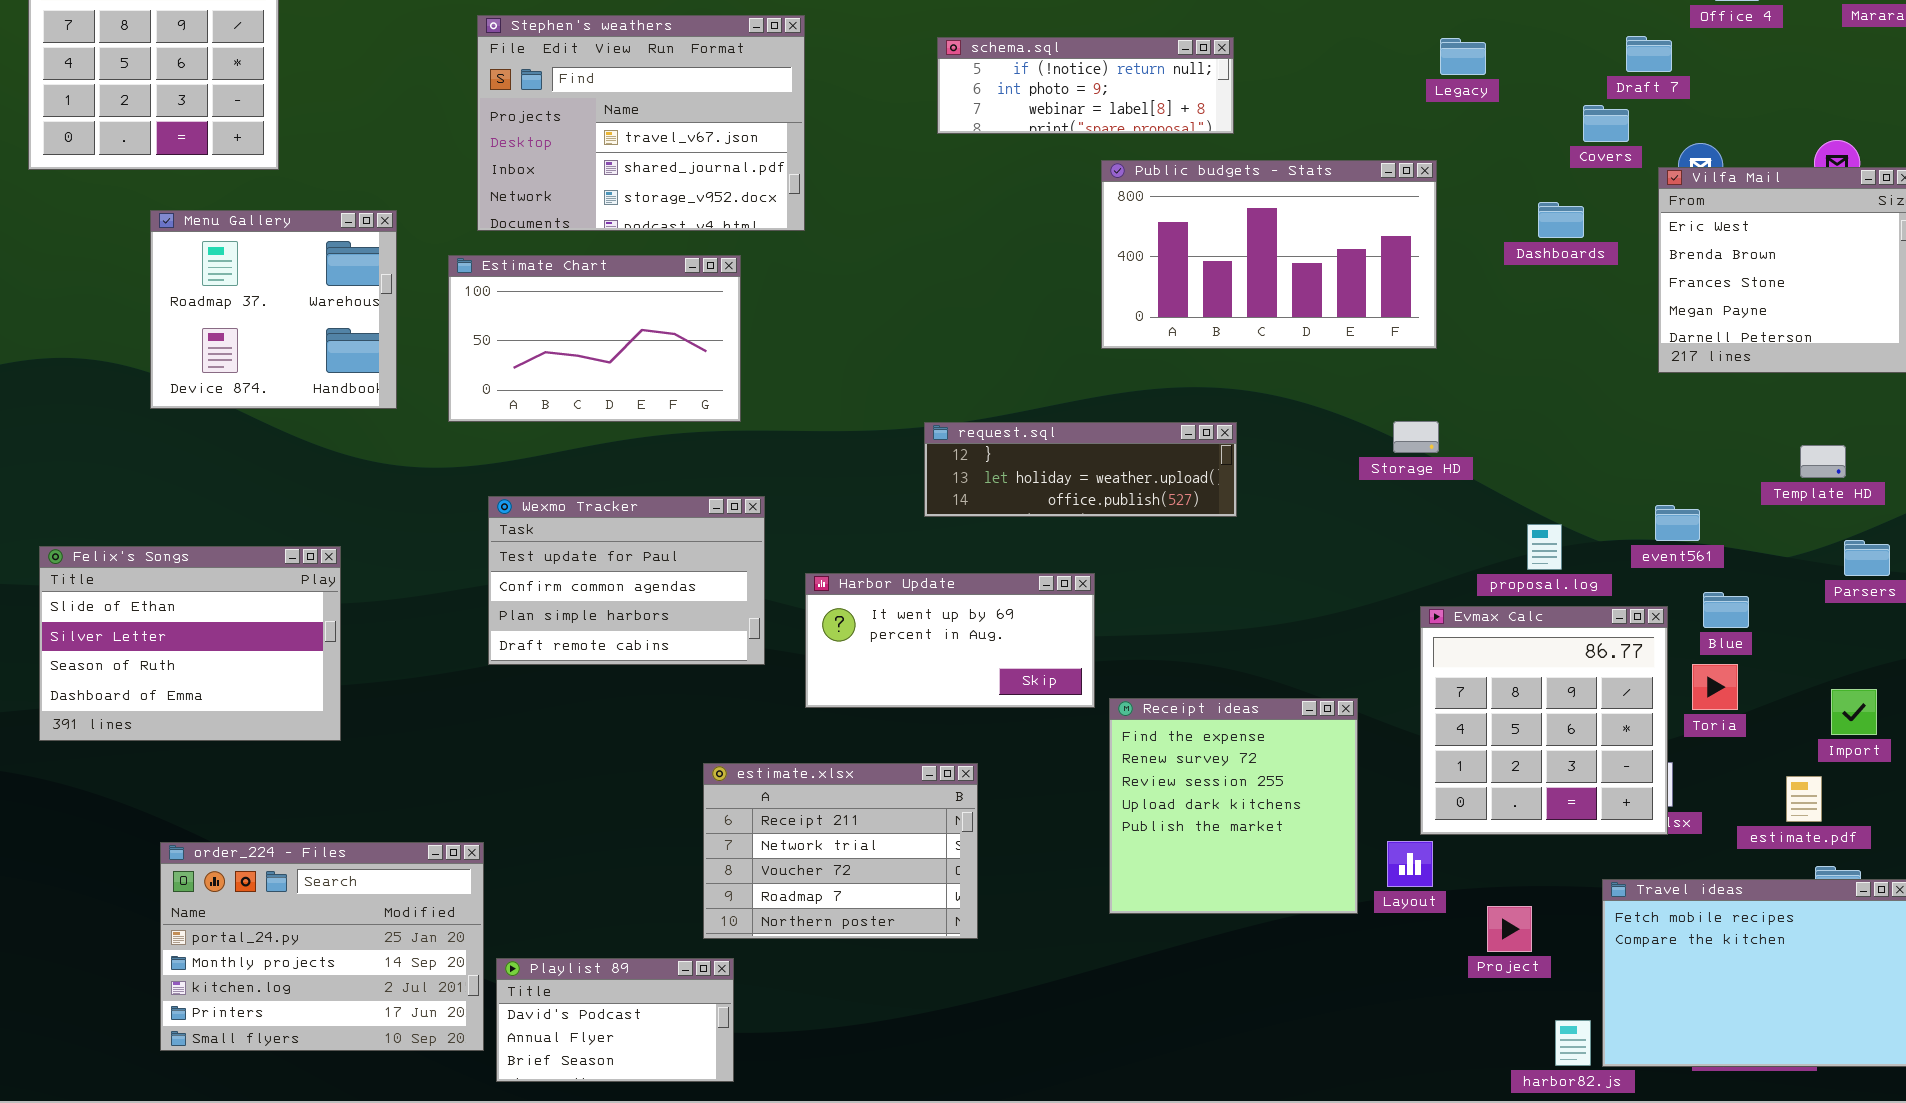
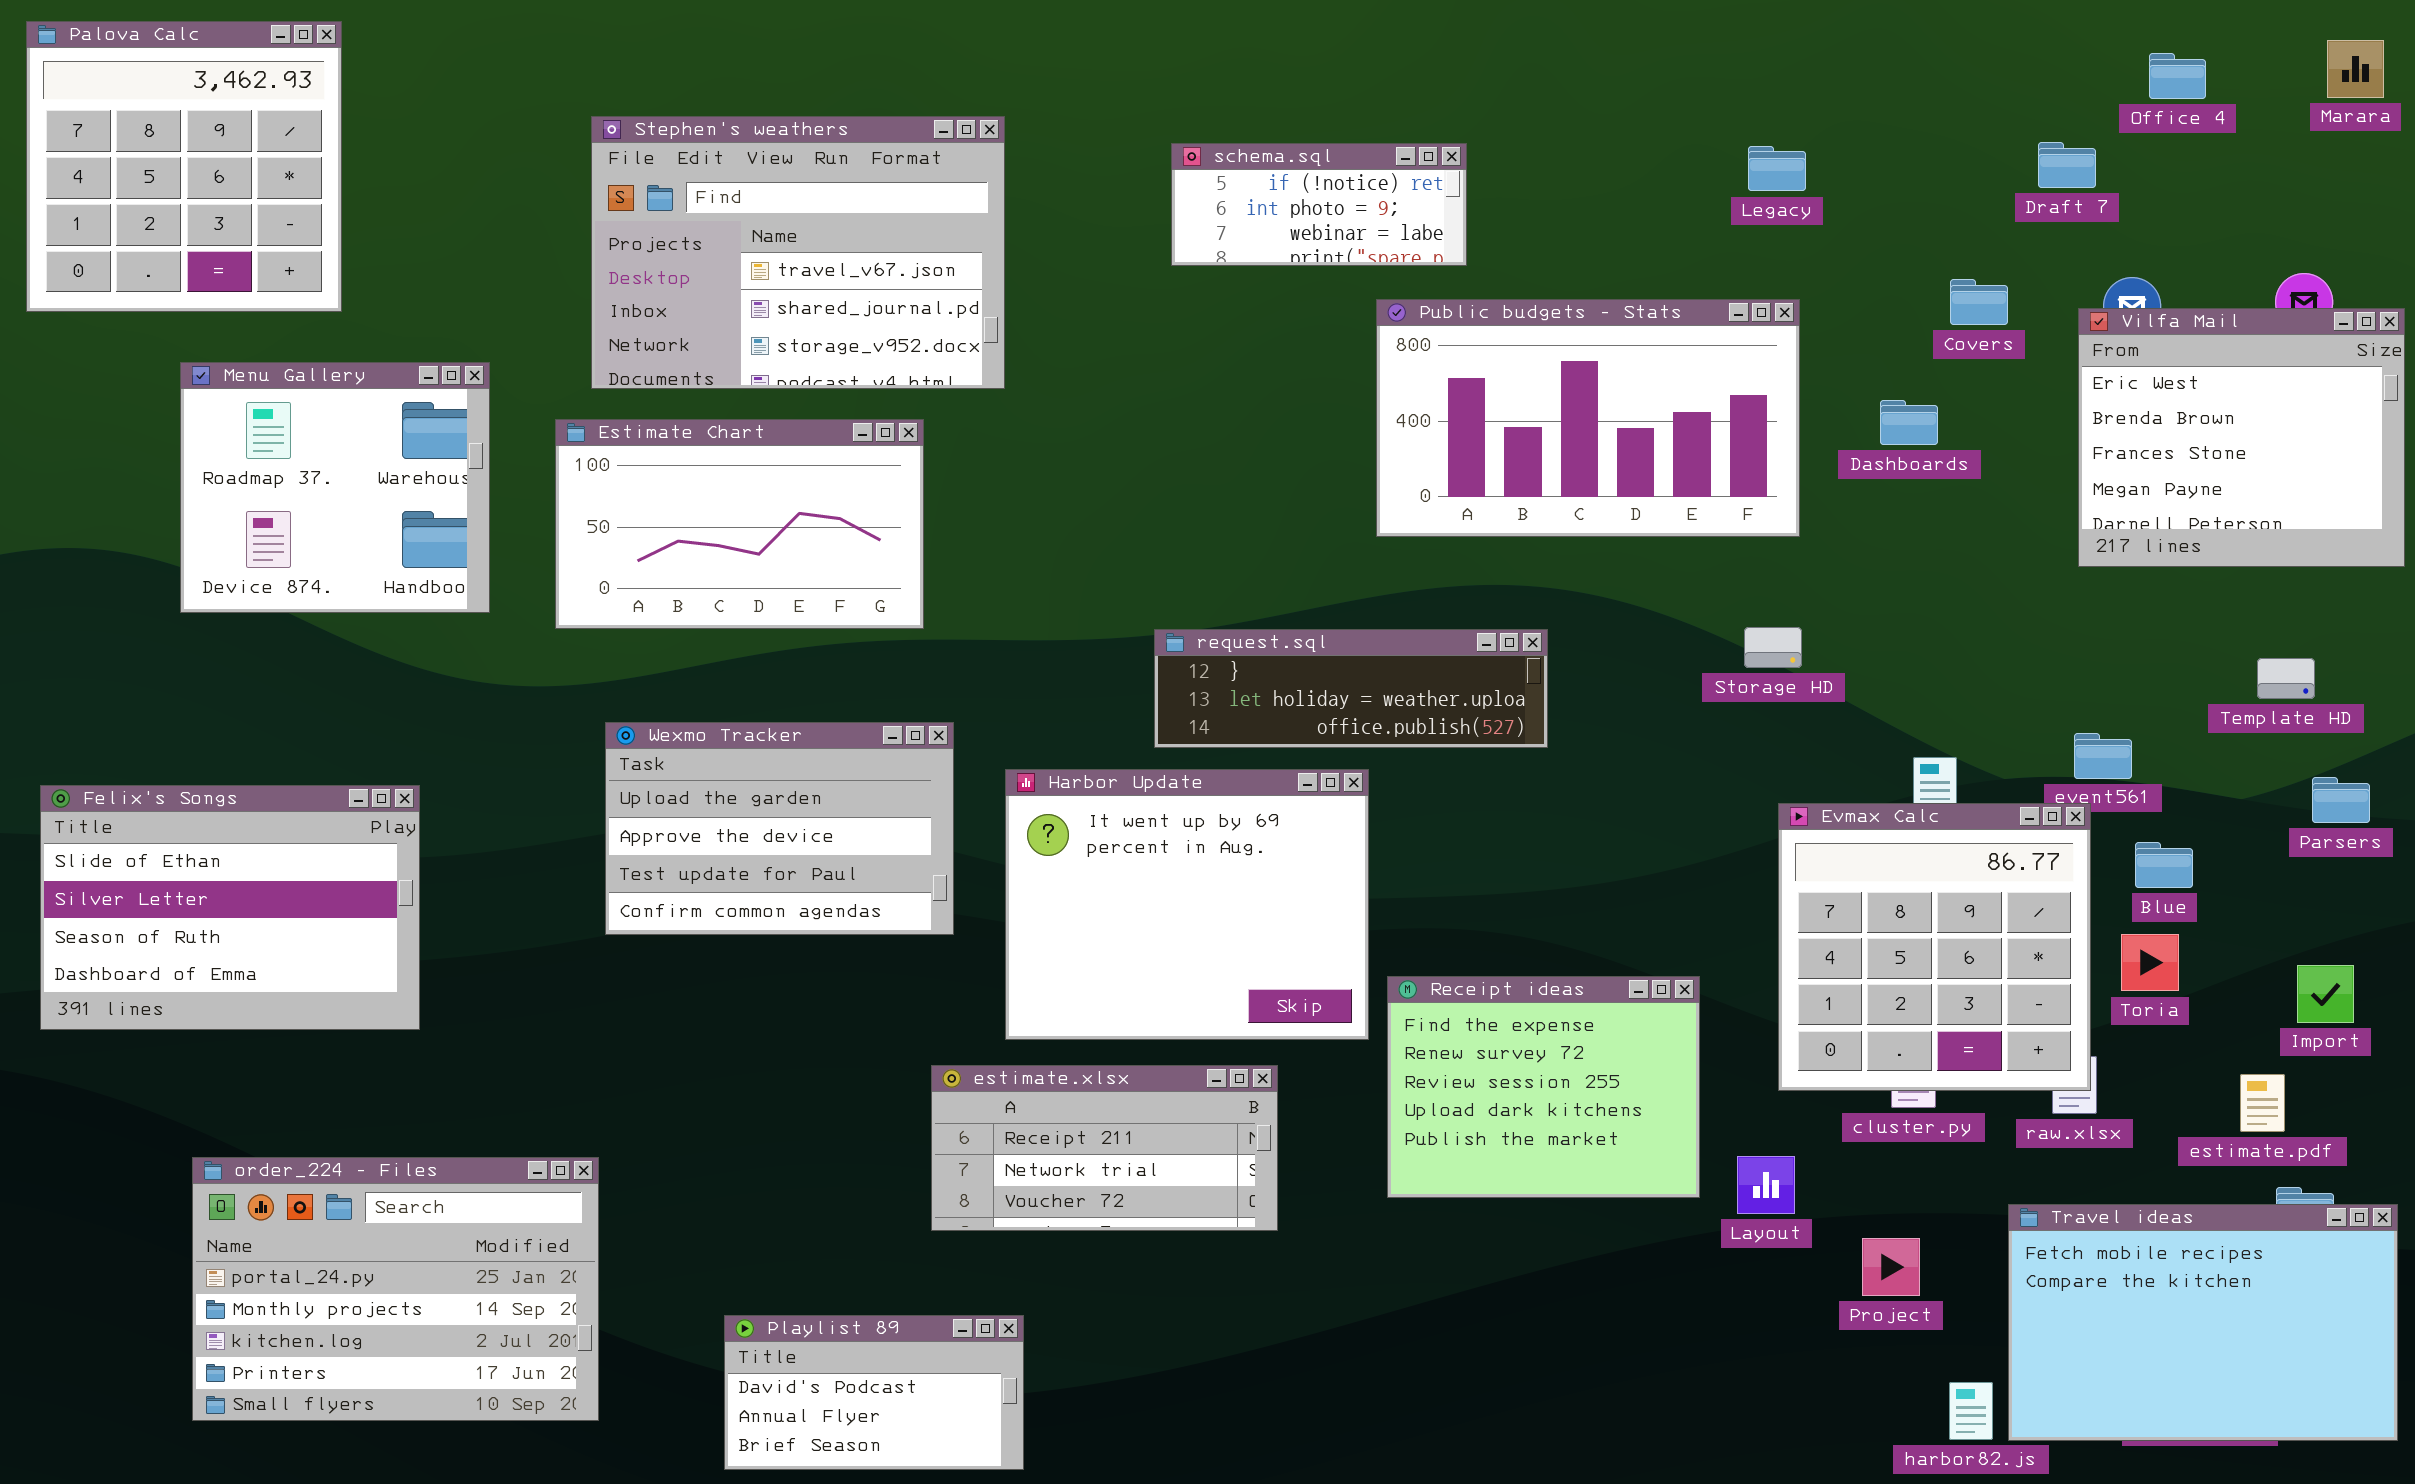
schema.sql: [937,37,1234,134] -> [1171,143,1467,266], resized
Legacy: [1440,38,1486,75] -> [1748,146,1806,191], moved
Covers: [1583,105,1629,142] -> [1950,279,2008,325], moved
Dashboards: [1538,202,1584,238] -> [1880,400,1938,445], moved
Wexmo Tracker: [488,496,765,665] -> [605,722,954,935], scrolled up 2 rows
Harbor Update: [805,573,1095,708] -> [1005,769,1369,1040], moved, resized
Evmax Calc: [1420,606,1668,835] -> [1778,803,2091,1091], moved
Receipt ideas: [1109,698,1358,914] -> [1387,976,1700,1198], resized
estimate.xlsx: [703,763,978,939] -> [931,1065,1278,1231], moved, resized
Playlist 89: [496,958,734,1082] -> [724,1315,1024,1470], moved

